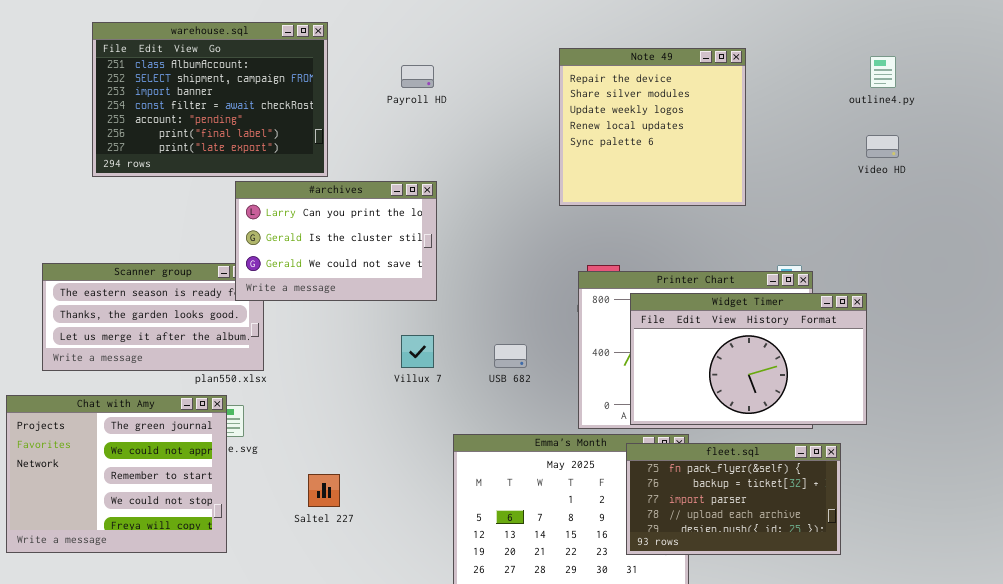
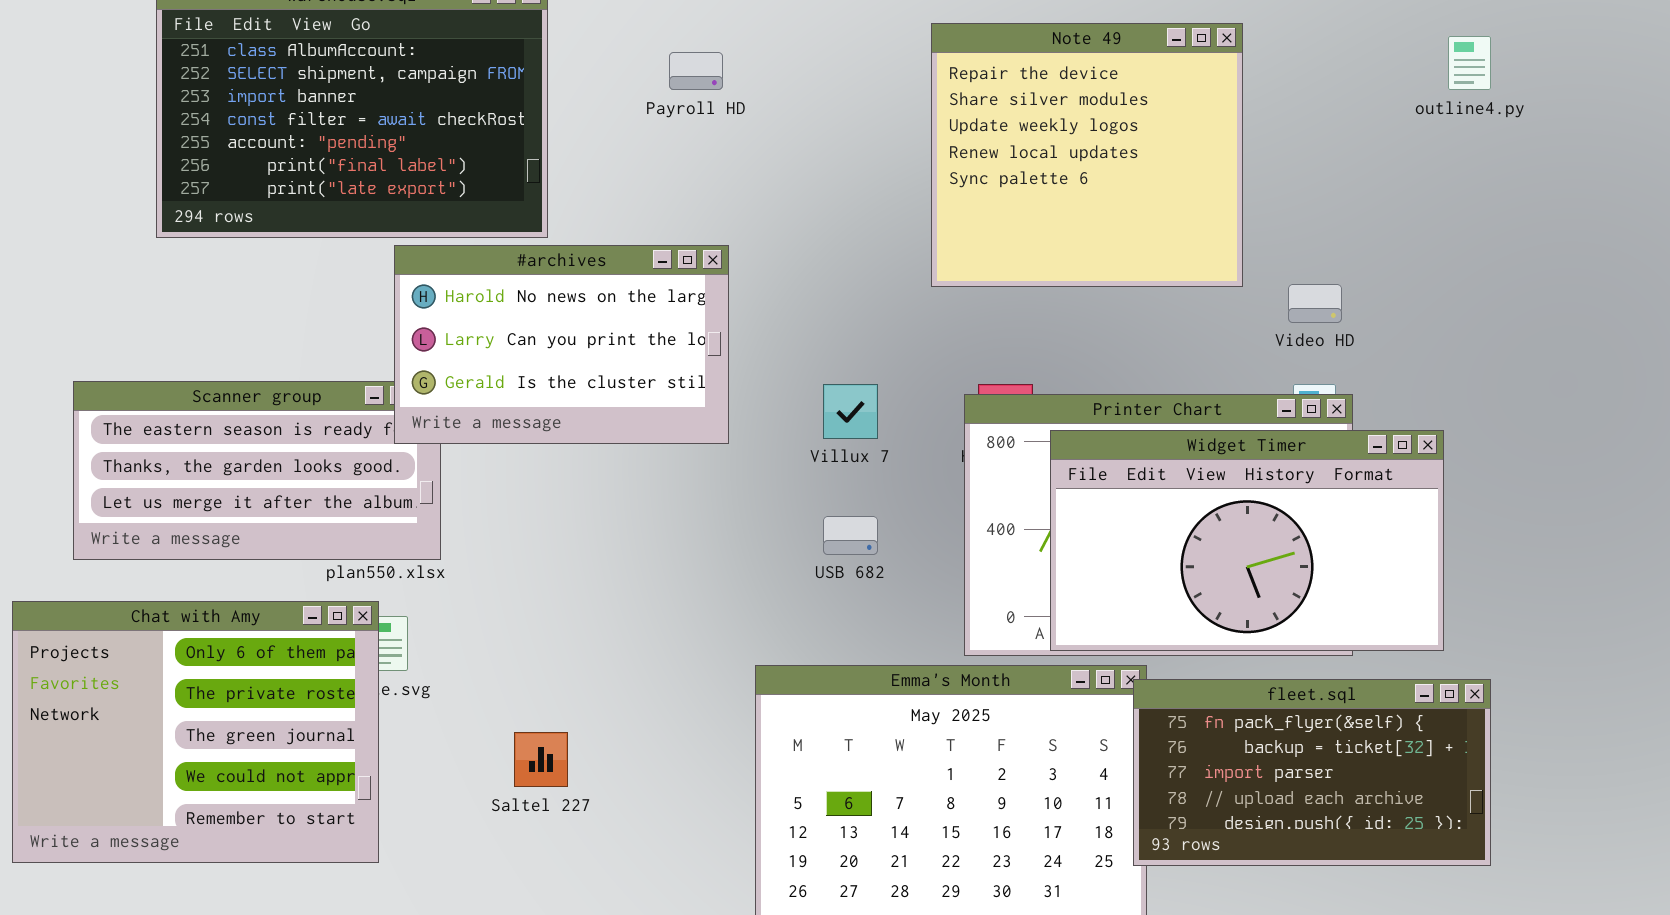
Video HD: [866,135,899,158] -> [1288,284,1342,323], moved
#archives: [235,181,437,301] -> [394,245,729,444], scrolled up 1 row
Villux 7: [401,335,434,368] -> [823,384,878,439], moved
Chat with Amy: [6,395,227,553] -> [12,601,379,863], scrolled up 2 rows
fleet.sql: [626,443,841,555] -> [1133,679,1491,866], moved

